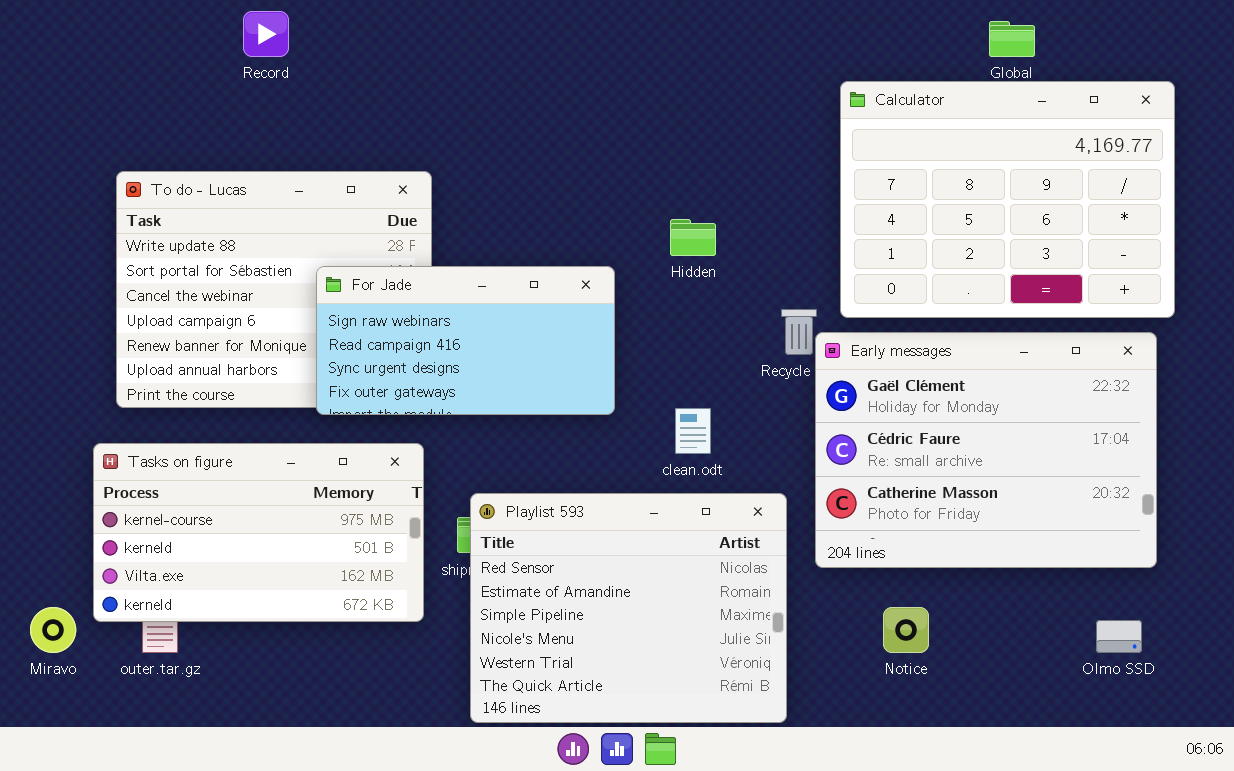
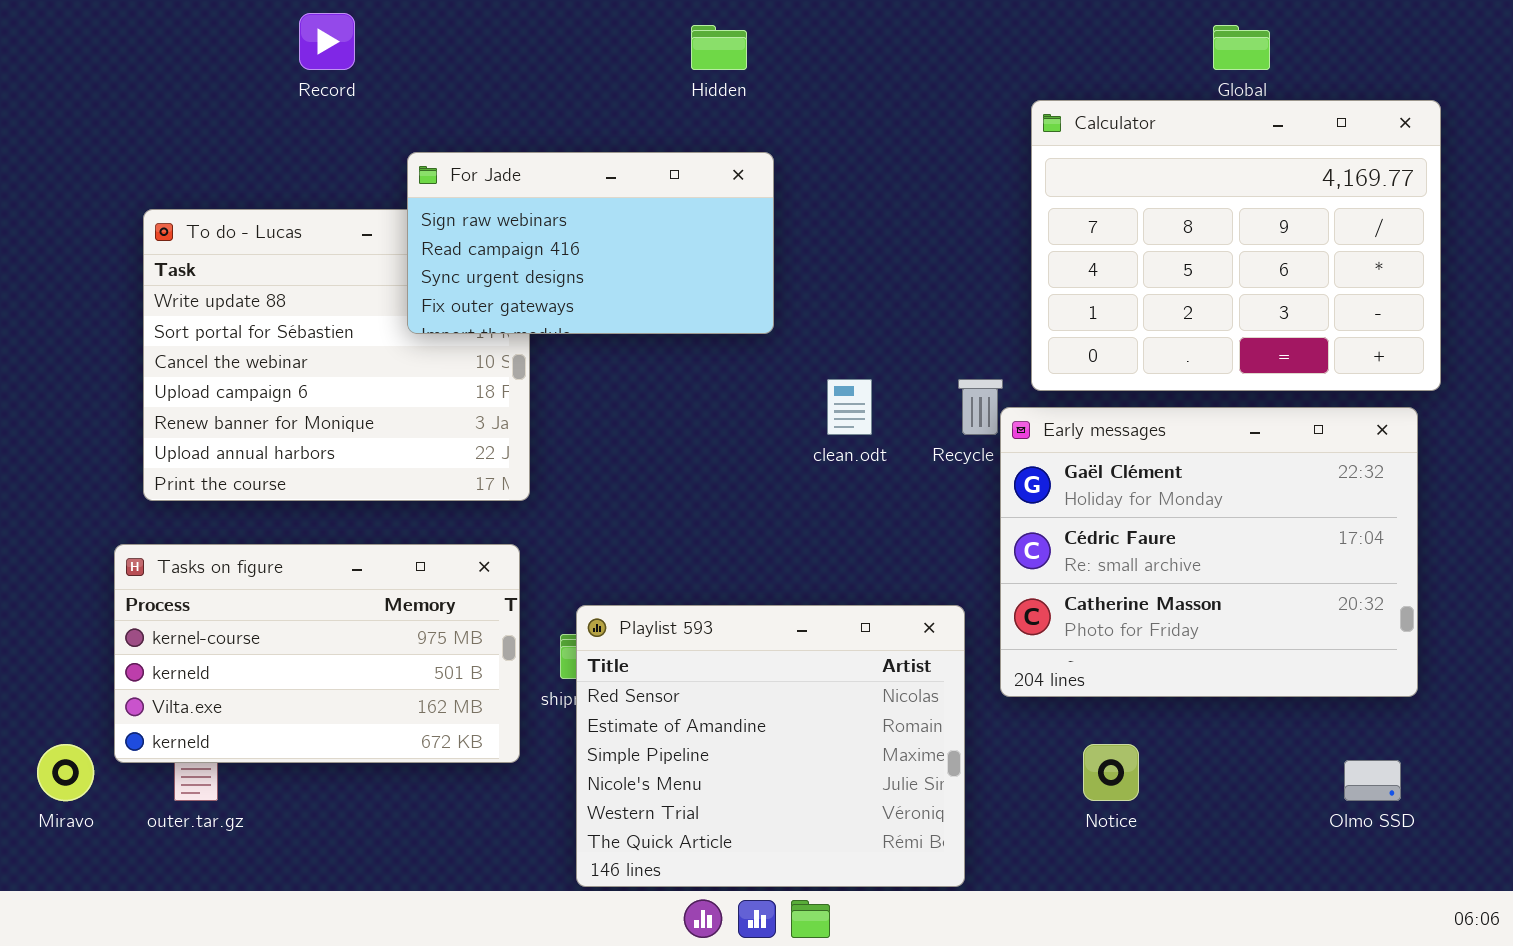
Hidden: [670,219,716,256] -> [691,25,747,70], moved
For Jade: [316,266,615,415] -> [407,152,774,334], moved
clean.odt: [675,408,711,454] -> [827,379,872,435], moved

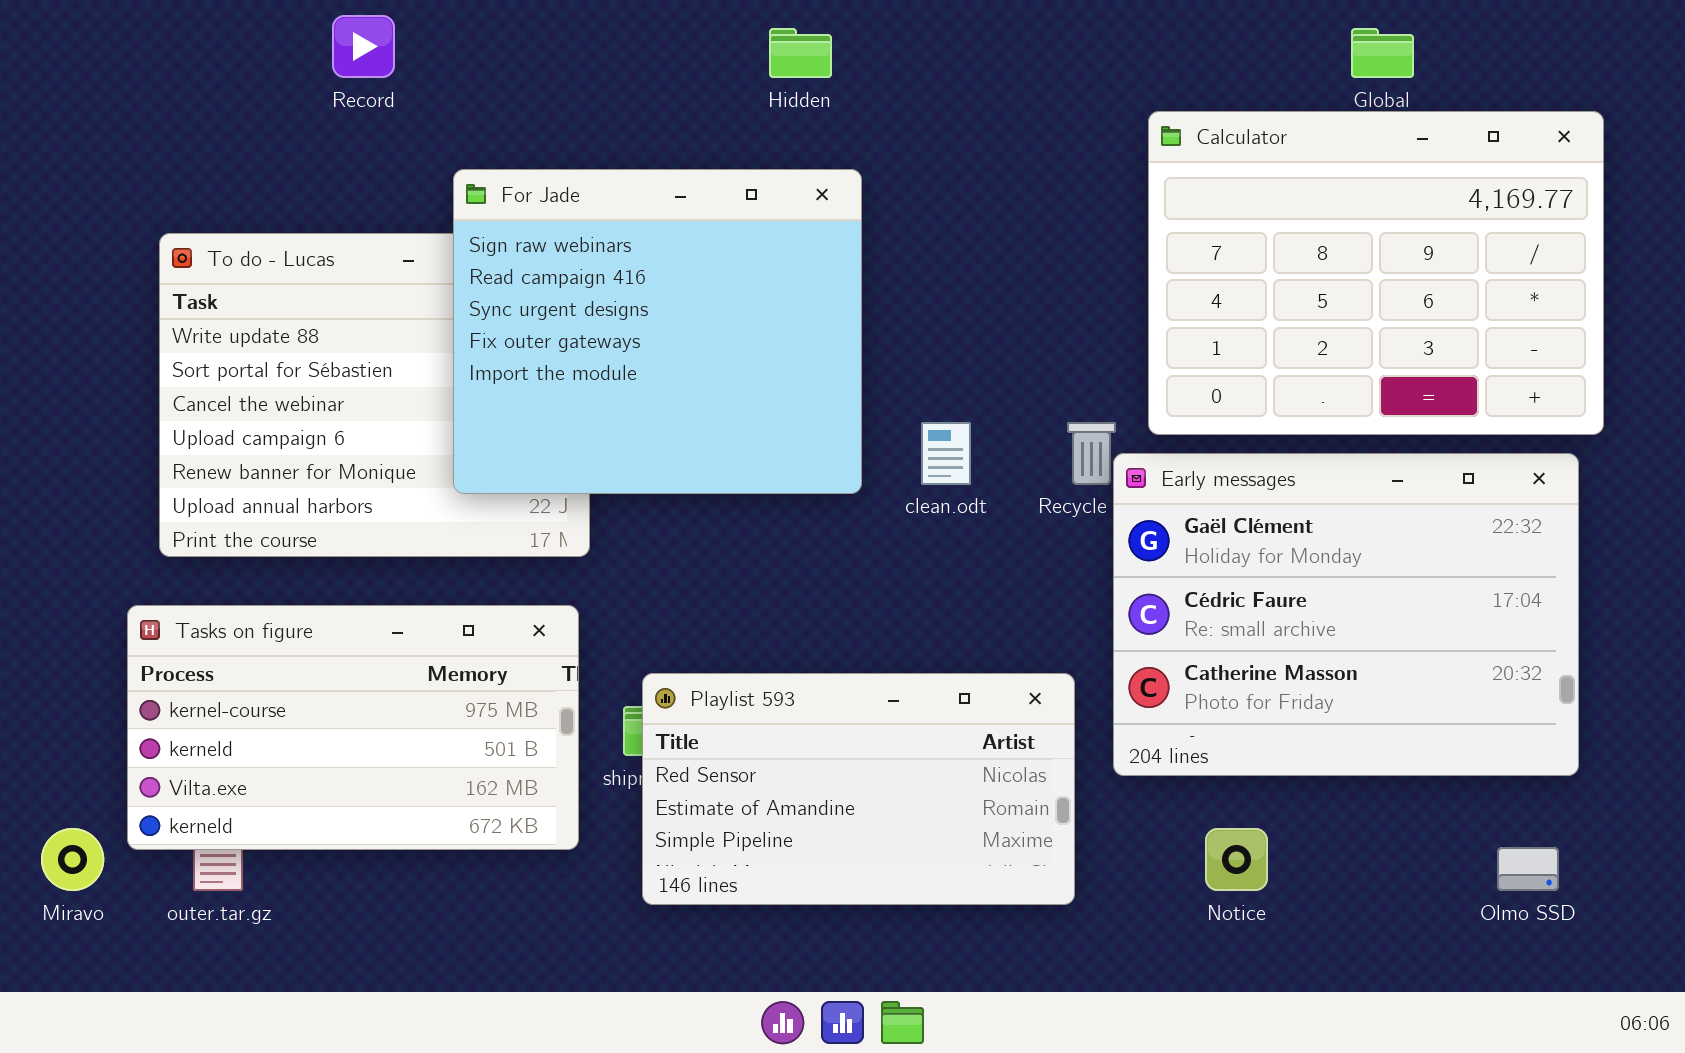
For Jade: [407,152,774,334] -> [453,169,862,494], resized
Playlist 593: [576,605,965,887] -> [642,673,1075,905], resized

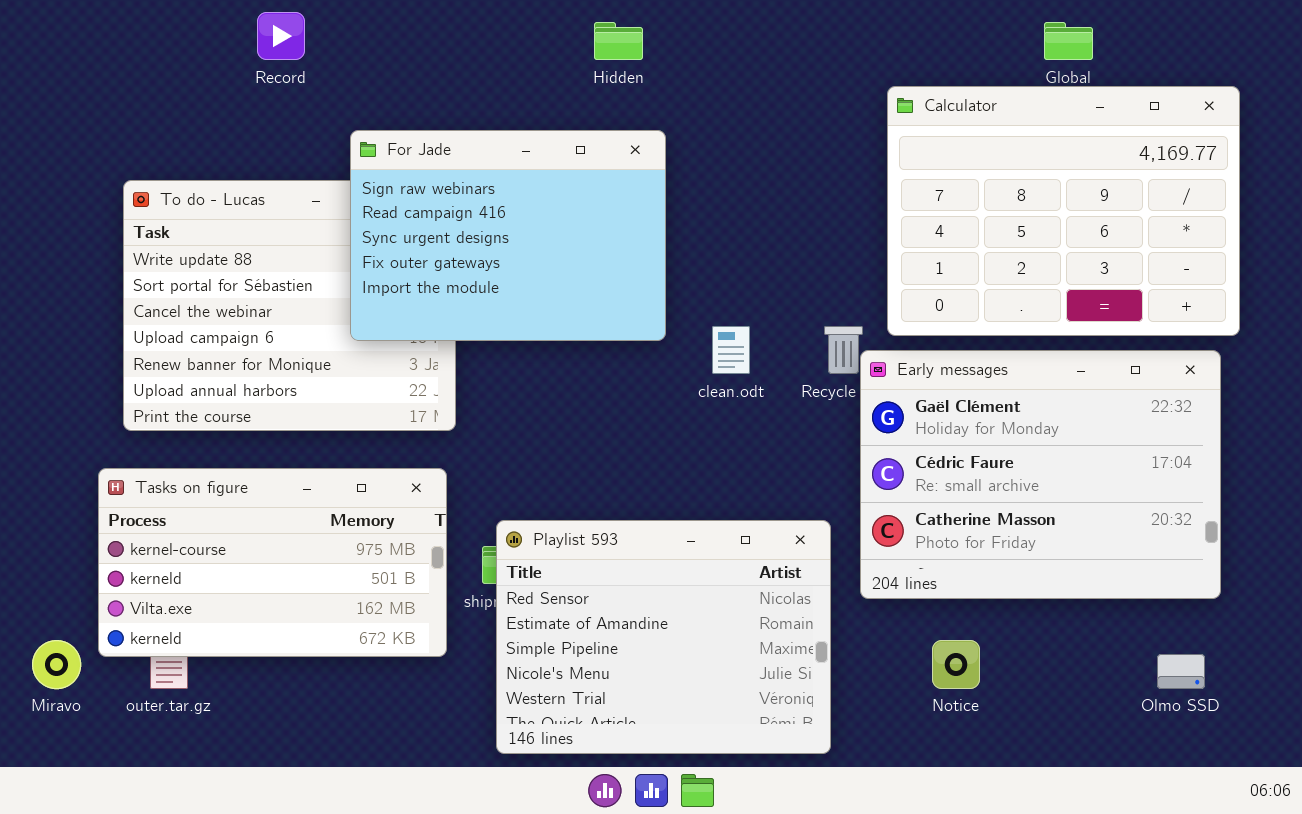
For Jade: [453,169,862,494] -> [350,130,666,341], resized
Playlist 593: [642,673,1075,905] -> [496,520,831,754], resized

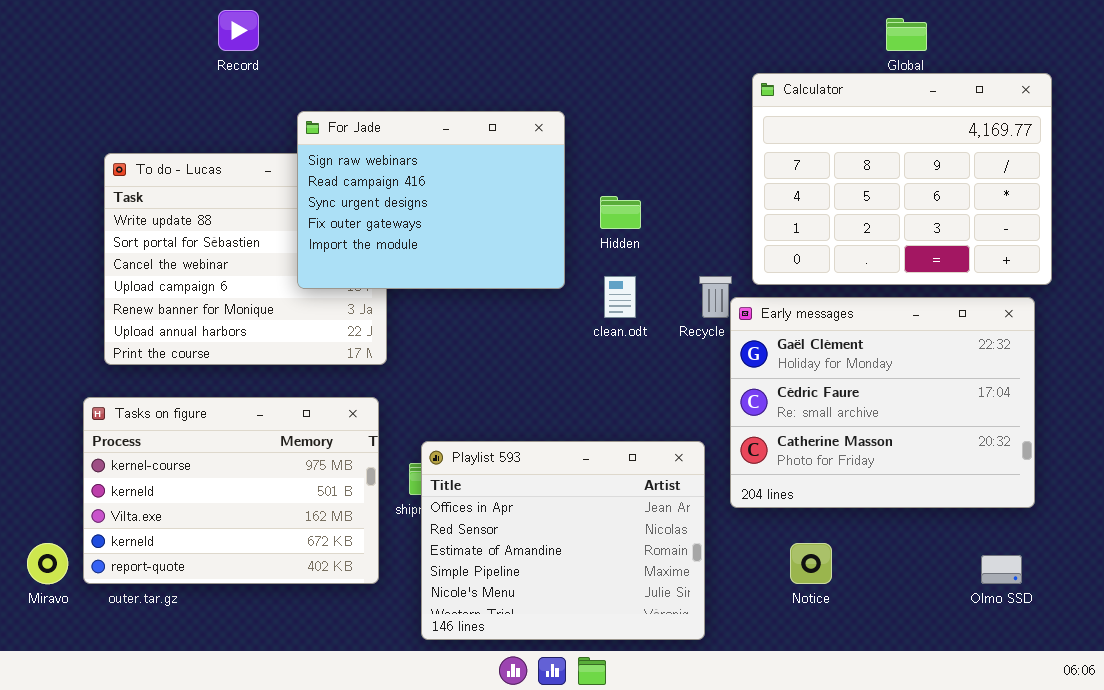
Hidden: [594,22,643,60] -> [600,196,641,229], moved
Tasks on figure: [98,468,447,657] -> [83,397,379,584], resized
Playlist 593: [496,520,831,754] -> [421,441,705,640], scrolled up 1 row

